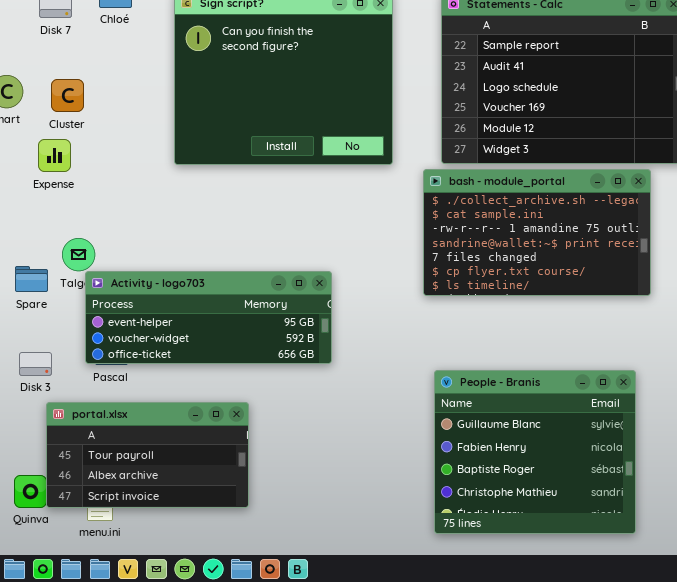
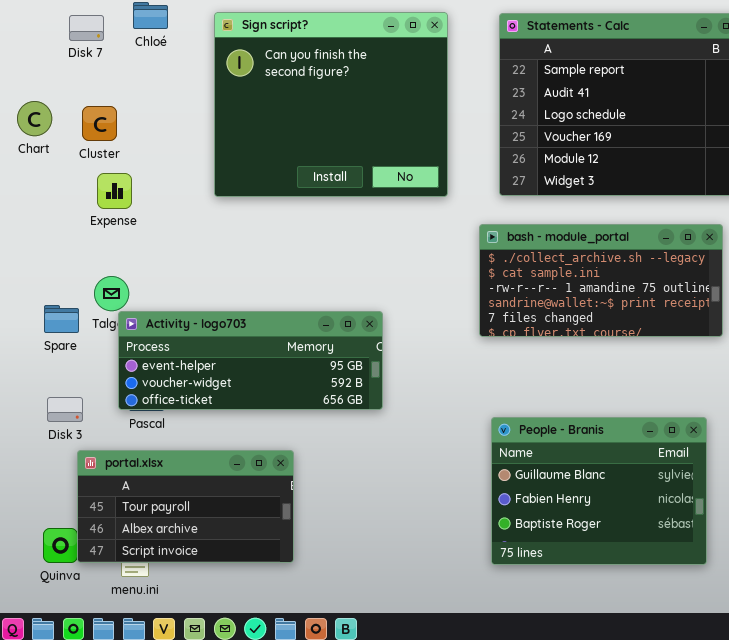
Expense: [38,139,71,172] -> [97,173,132,209], moved
bash - module_portal: [423,169,651,296] -> [479,224,723,337], resized
People - Branis: [434,370,636,534] -> [491,417,707,565], resized

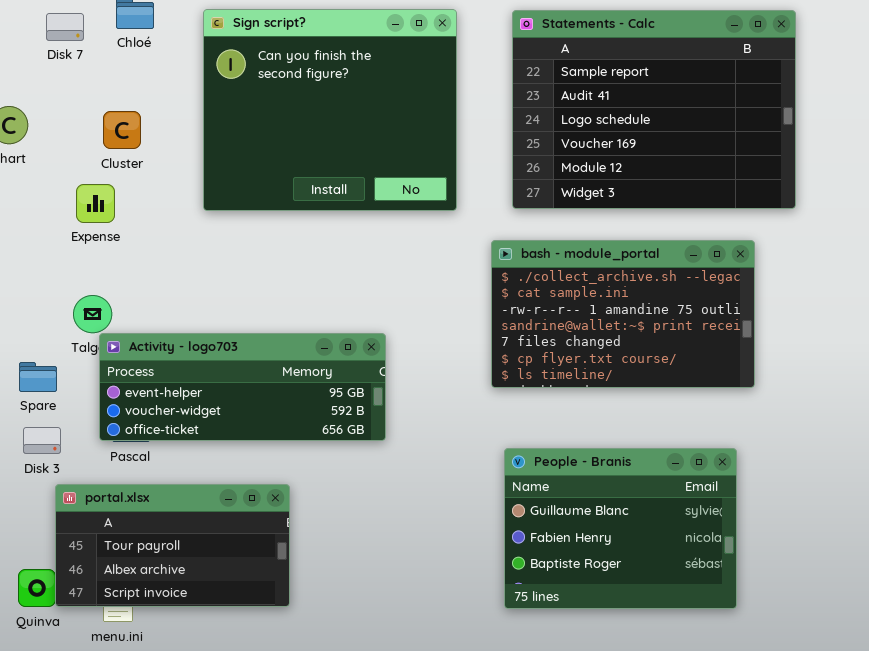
Cluster: [82,106,117,141] -> [103,111,141,149], moved
bash - module_portal: [479,224,723,337] -> [491,240,755,388], resized
Spare: [44,305,79,333] -> [19,362,57,392], moved

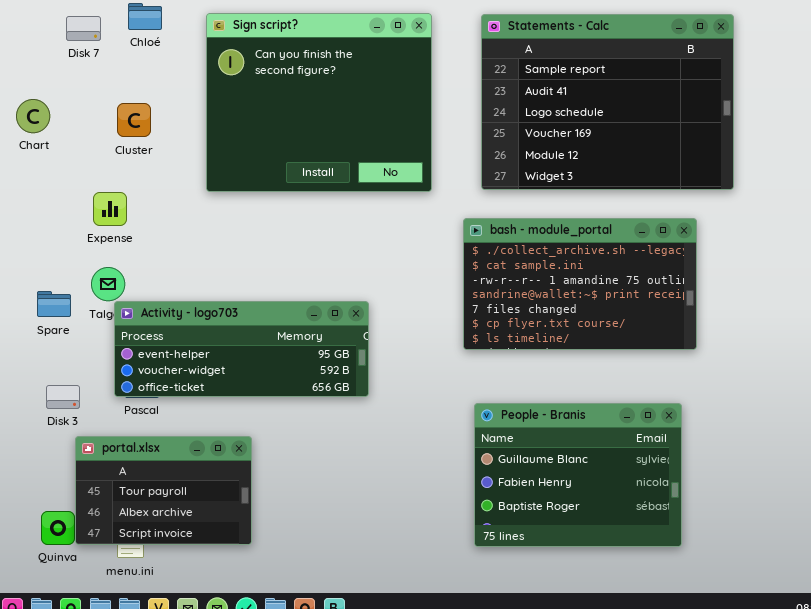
Expense: [76,184,115,223] -> [93,192,127,226], moved
Spare: [19,362,57,392] -> [37,291,71,317], moved
portal.xlsx: [55,484,290,607] -> [75,436,252,545], resized

